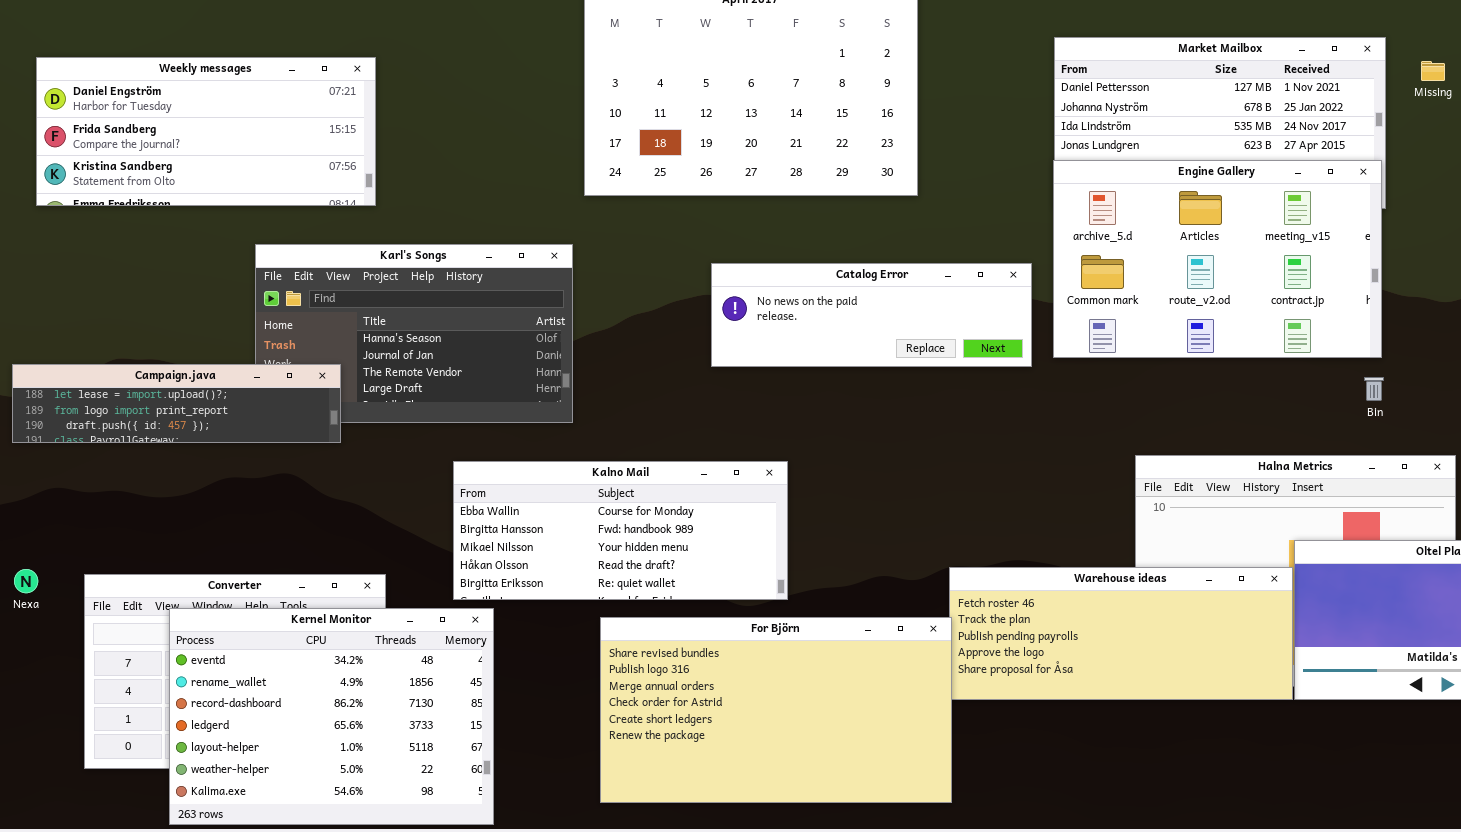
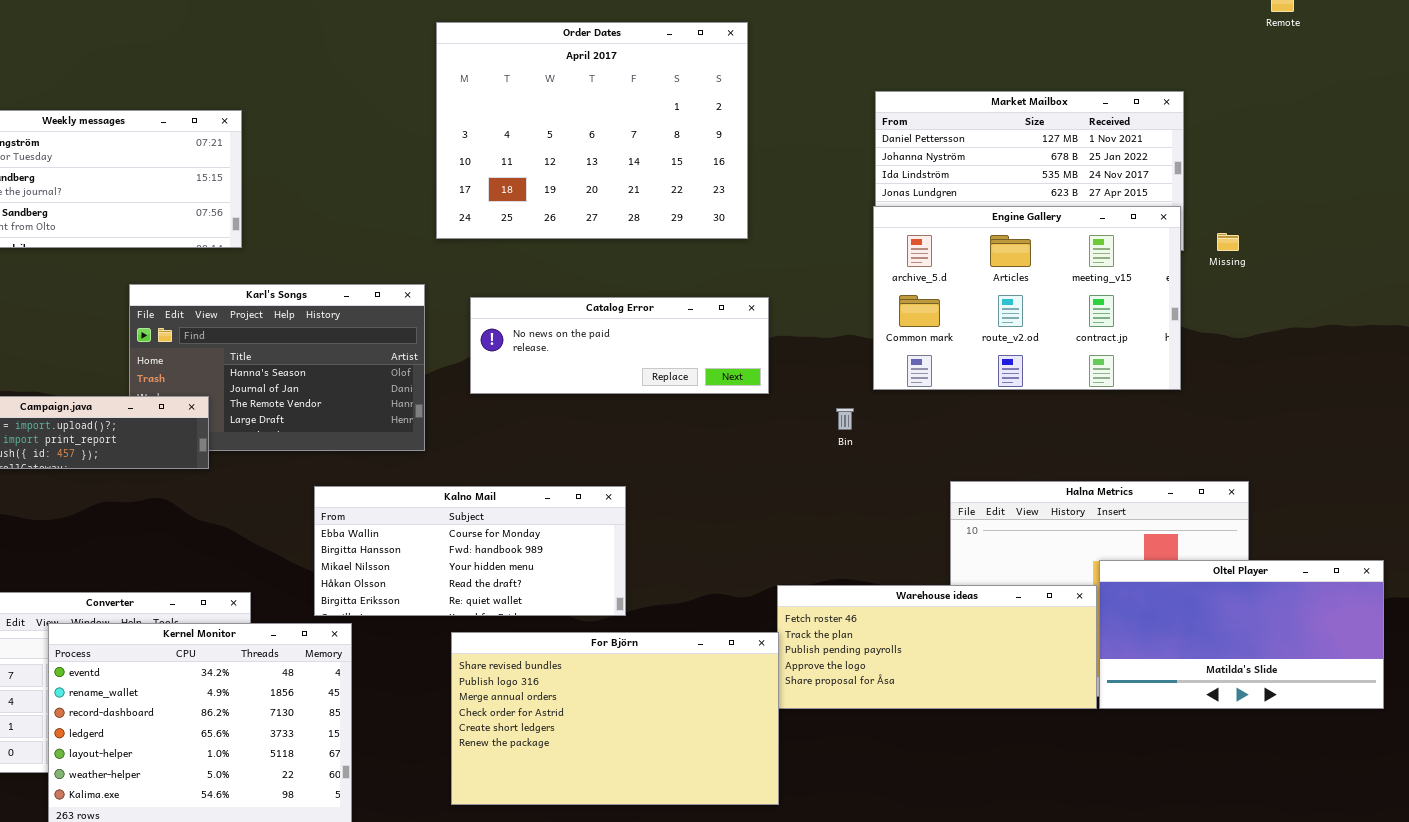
Missing: [1421,61,1445,81] -> [1217,233,1239,251], moved
Catalog Error: [711,263,1032,367] -> [470,297,769,394], moved
Bin: [1364,377,1384,401] -> [836,408,854,430], moved

